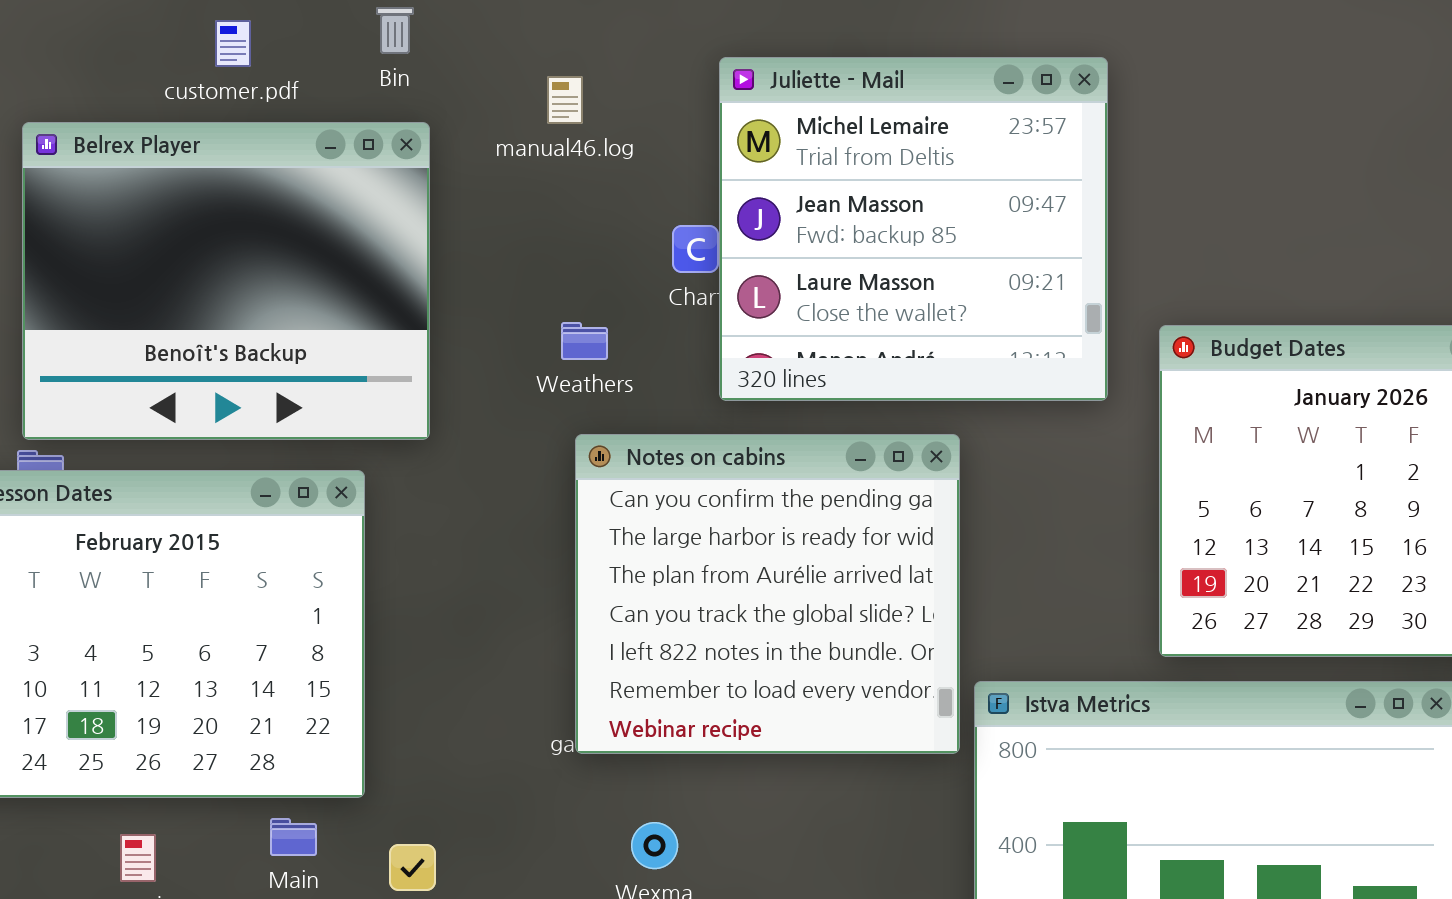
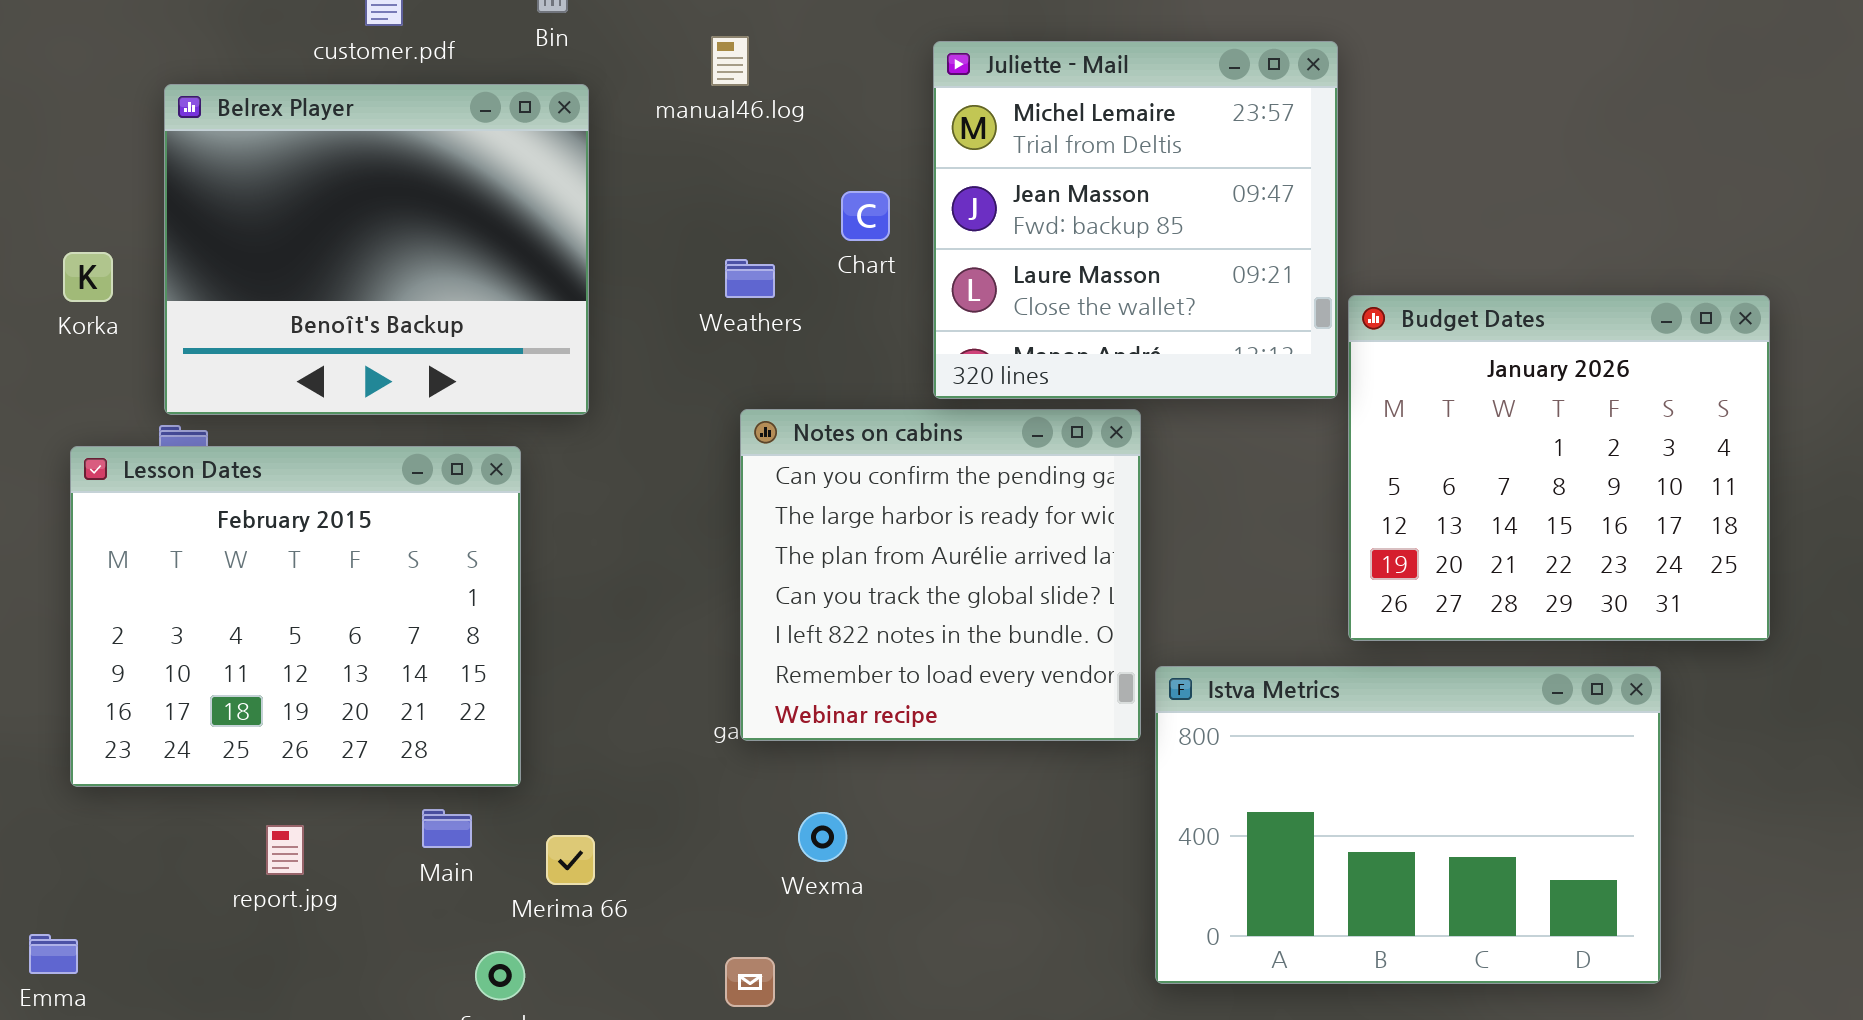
Juliette - Mail: [719,57,1108,401] -> [933,41,1338,399], moved
Weathers: [561,322,608,360] -> [725,259,775,298], moved

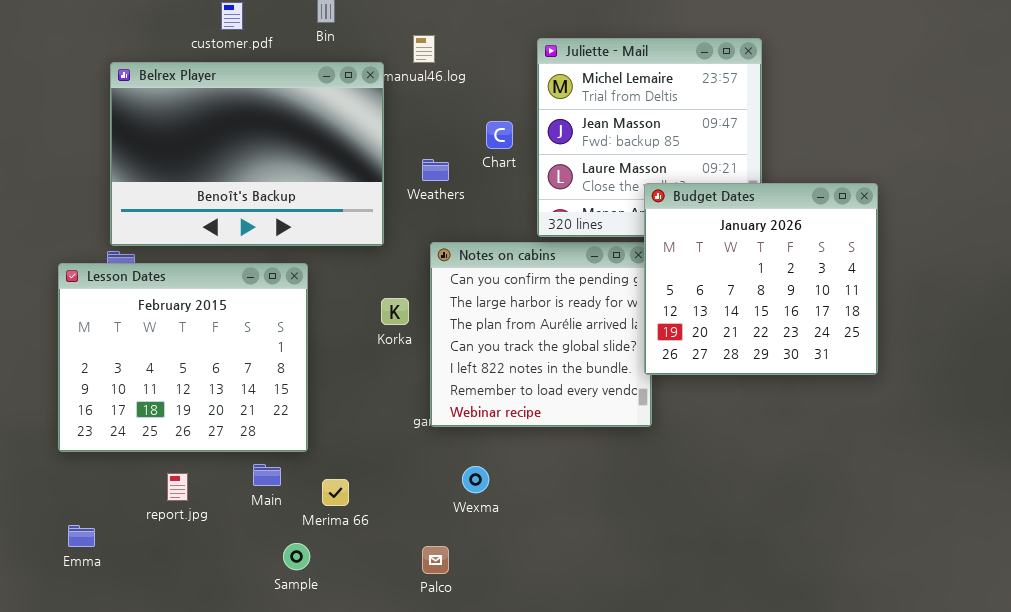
Belrex Player: [164,84,589,415] -> [110,62,384,246], resized
Korka: [63,252,113,302] -> [381,298,409,325], moved
Budget Dates: [1348,295,1770,641] -> [644,183,878,375], moved
Istva Metrics: [1155,666,1661,984] -> none, closed
Emma: [29,934,78,974] -> [68,525,95,547], moved

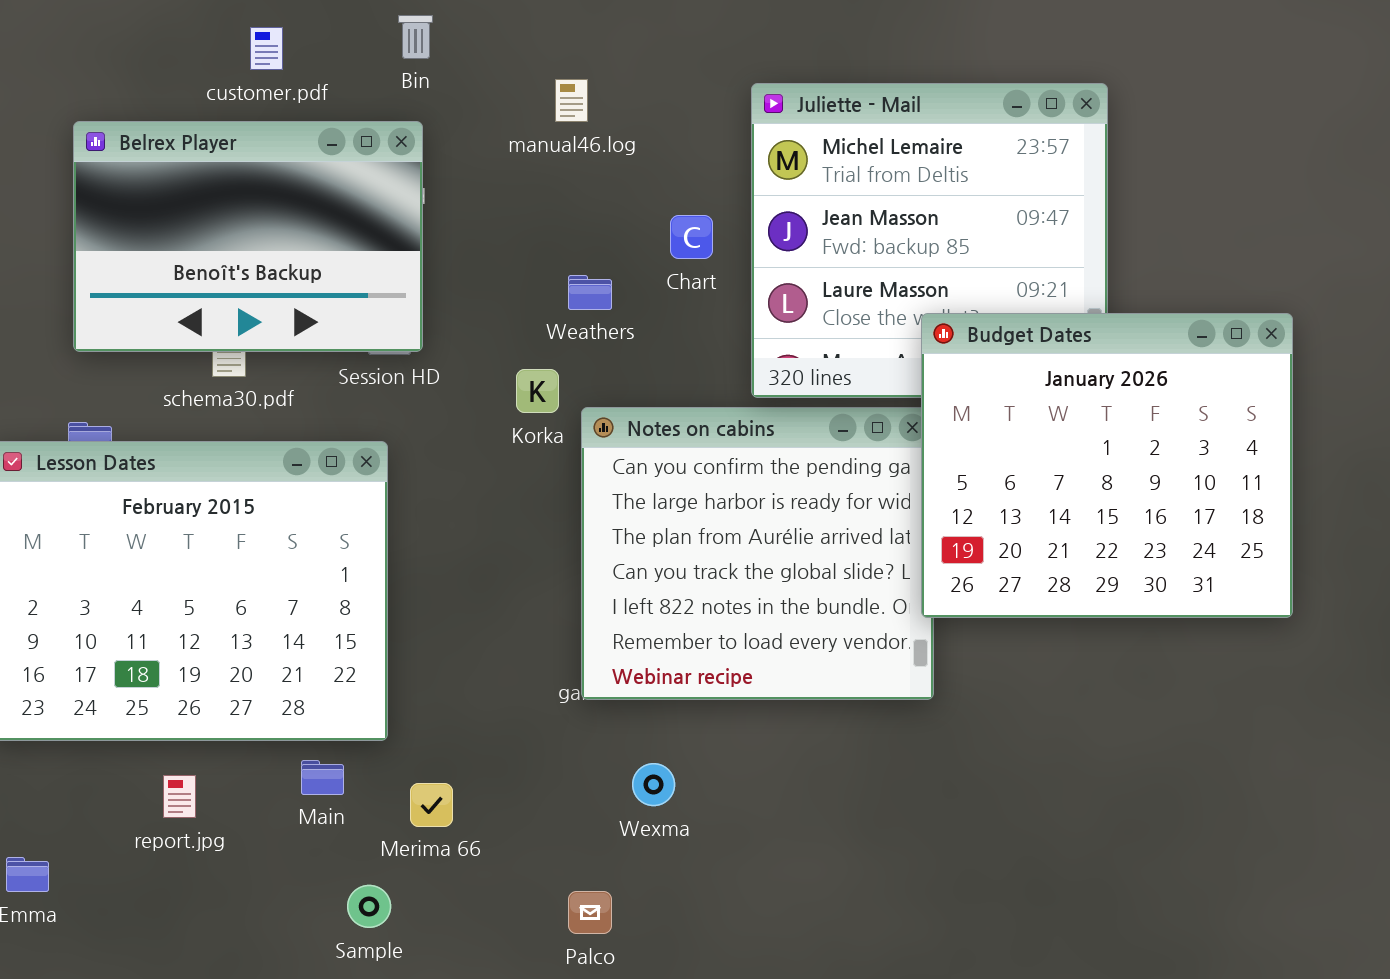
Belrex Player: [110,62,384,246] -> [73,121,423,352], resized
Korka: [381,298,409,325] -> [516,369,559,413], moved

